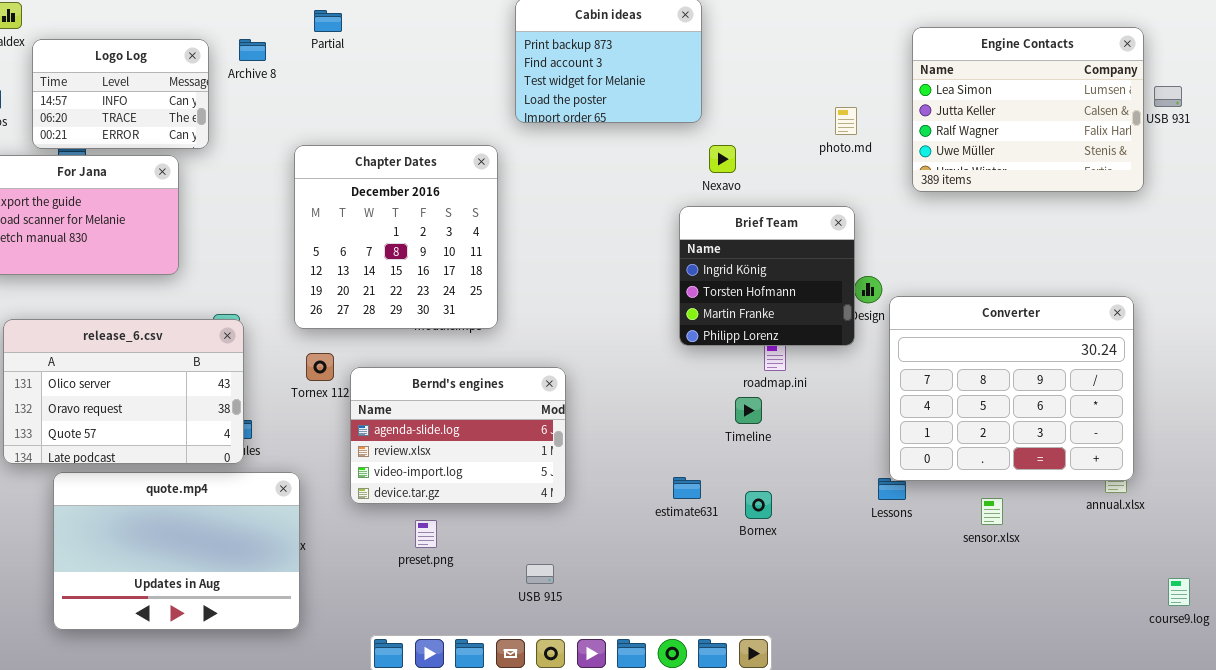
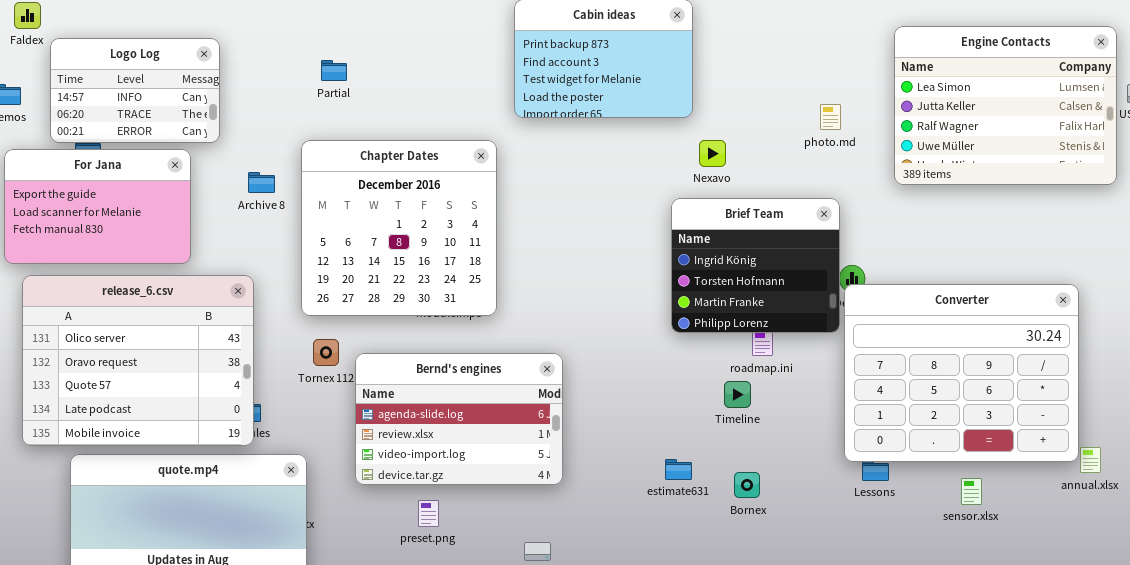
Partial: [314,10,342,32] -> [321,60,347,81], moved
Archive 8: [239,39,266,61] -> [248,172,275,193], moved
Converter: [889,296,1134,481] -> [844,284,1079,462], moved
release_6.csv: [3,319,244,464] -> [22,275,254,446], resized

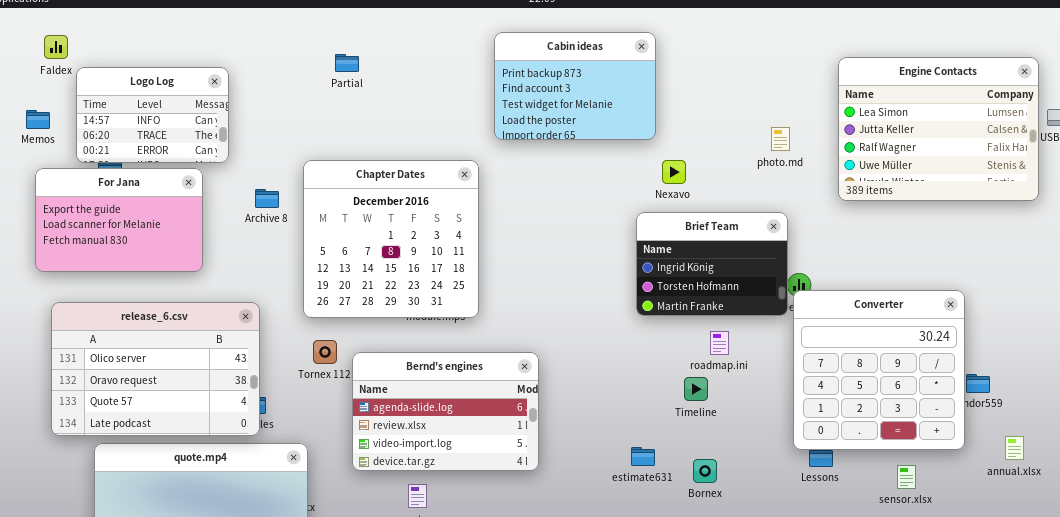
Partial: [321,60,347,81] -> [335,54,359,72], moved
Brief Team: [671,198,840,333] -> [636,212,788,316], resized
release_6.csv: [22,275,254,446] -> [51,302,260,436], resized
Converter: [844,284,1079,462] -> [793,290,965,450], resized

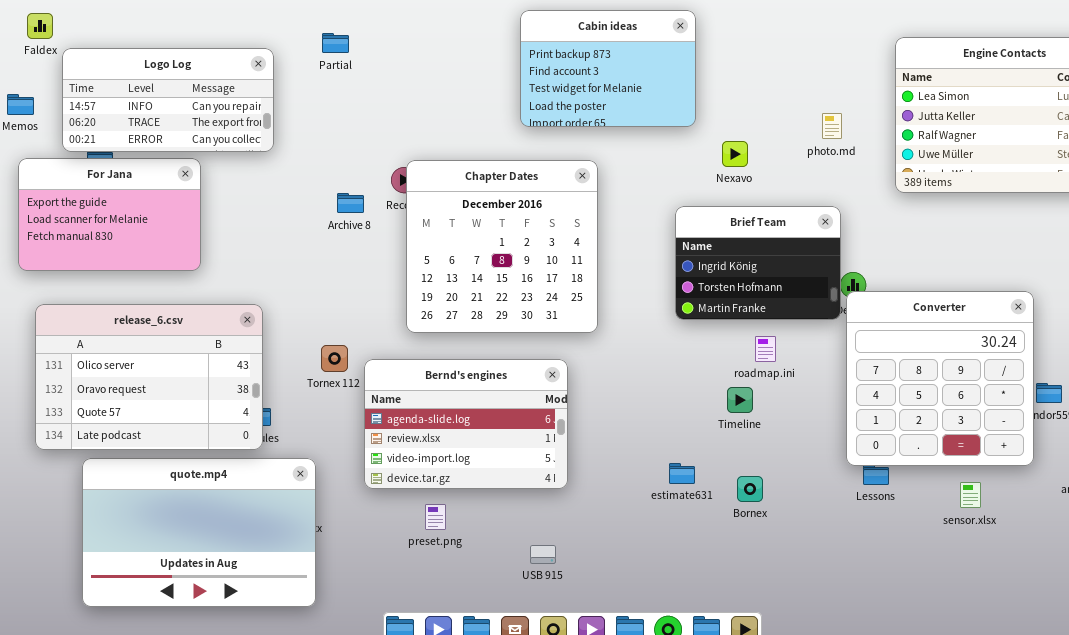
Partial: [335,54,359,72] -> [322,33,349,53], moved
Logo Log: [76,67,229,163] -> [62,48,274,152], resized
Chapter Dates: [303,160,479,318] -> [406,160,598,333], moved
Nexavo: [662,160,686,184] -> [722,141,748,167], moved
Archive 8: [255,189,279,208] -> [337,193,364,213], moved

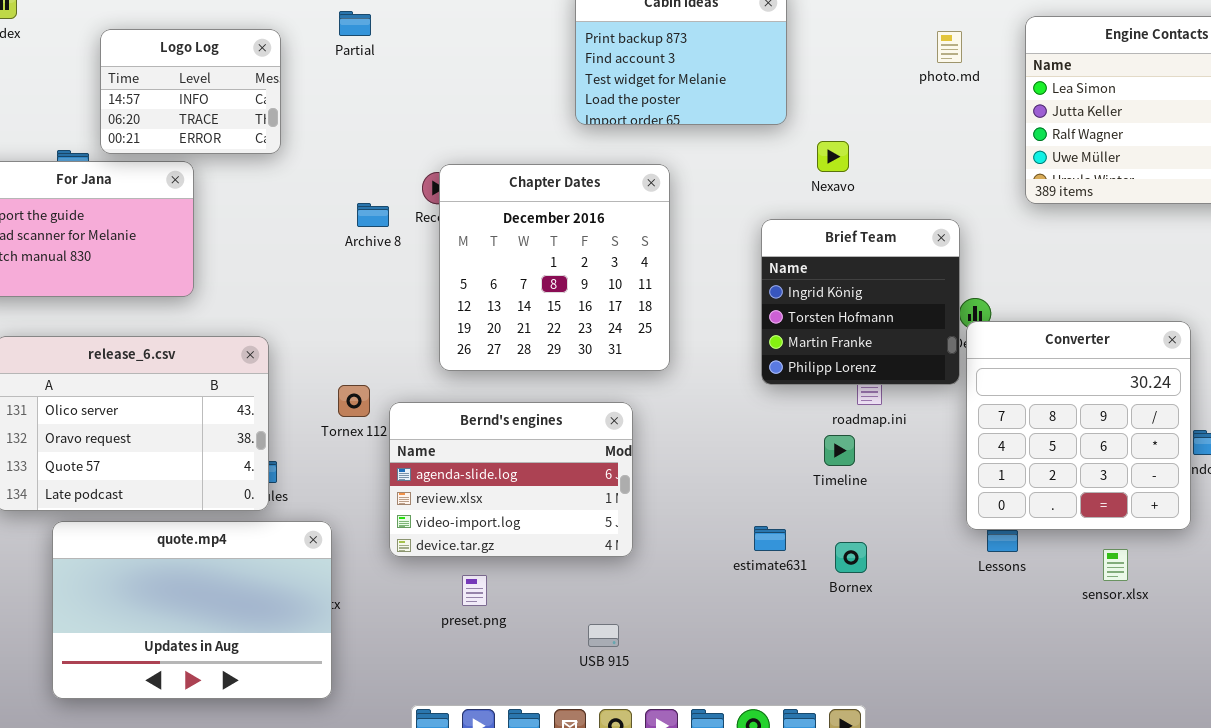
Logo Log: [62,48,274,152] -> [100,29,281,154], resized
photo.md: [822,113,842,139] -> [937,31,962,63], moved
Brief Team: [675,206,841,320] -> [761,219,960,385], resized

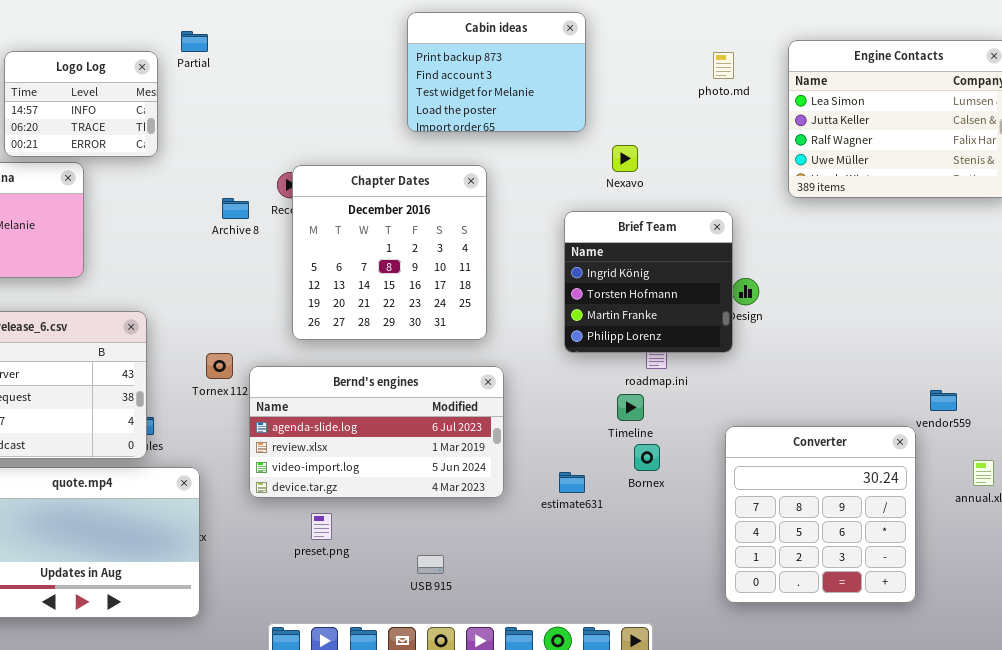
Partial: [339,11,371,36] -> [181,31,208,52], moved
Converter: [966,321,1191,530] -> [725,426,916,603], moved
Bernd's engines: [389,402,633,557] -> [249,366,504,498], resized
Bornex: [835,542,867,573] -> [634,444,660,471], moved

